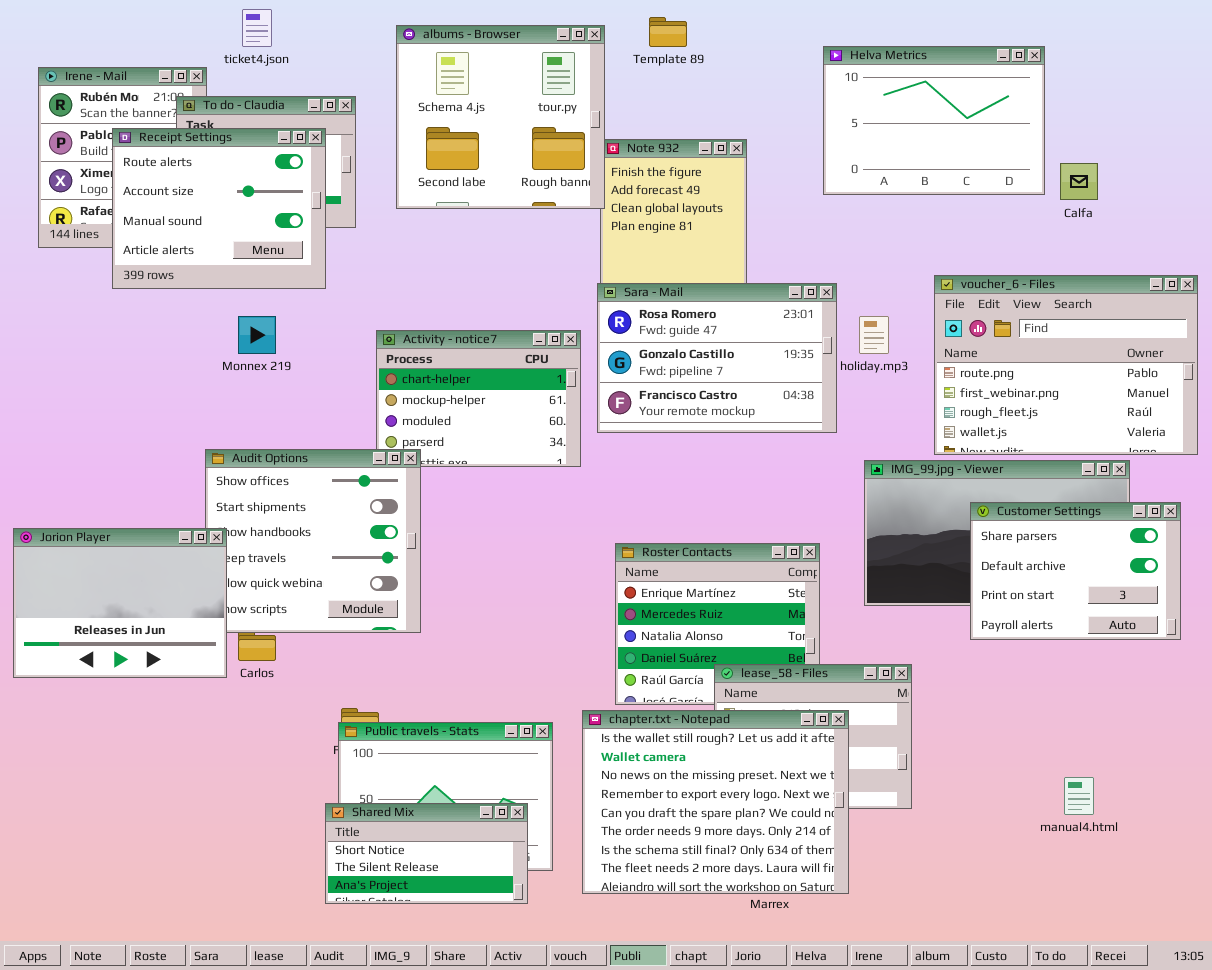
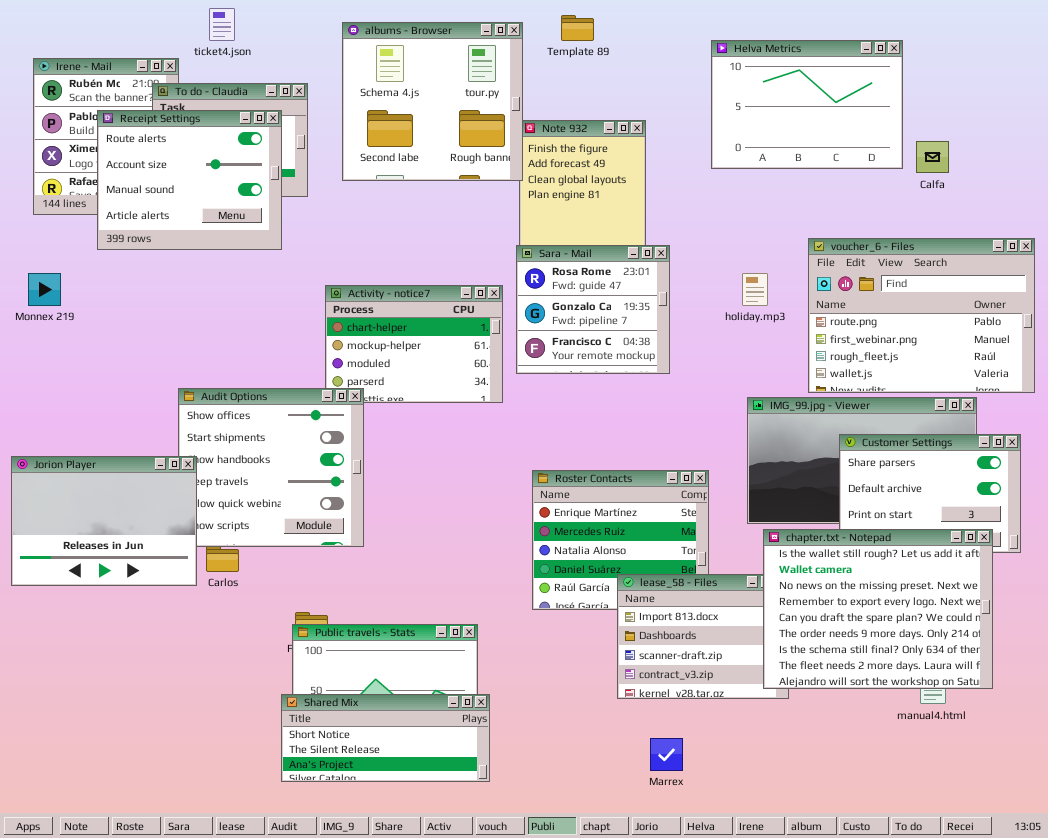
Sara - Mail: [597,283,837,433] -> [516,245,670,374], resized
Monnex 219: [238,316,276,354] -> [28,273,61,306], moved
chapter.txt - Notepad: [582,710,849,894] -> [763,529,993,689], moved
Shared Mix: [325,803,528,904] -> [281,694,490,782], resized

